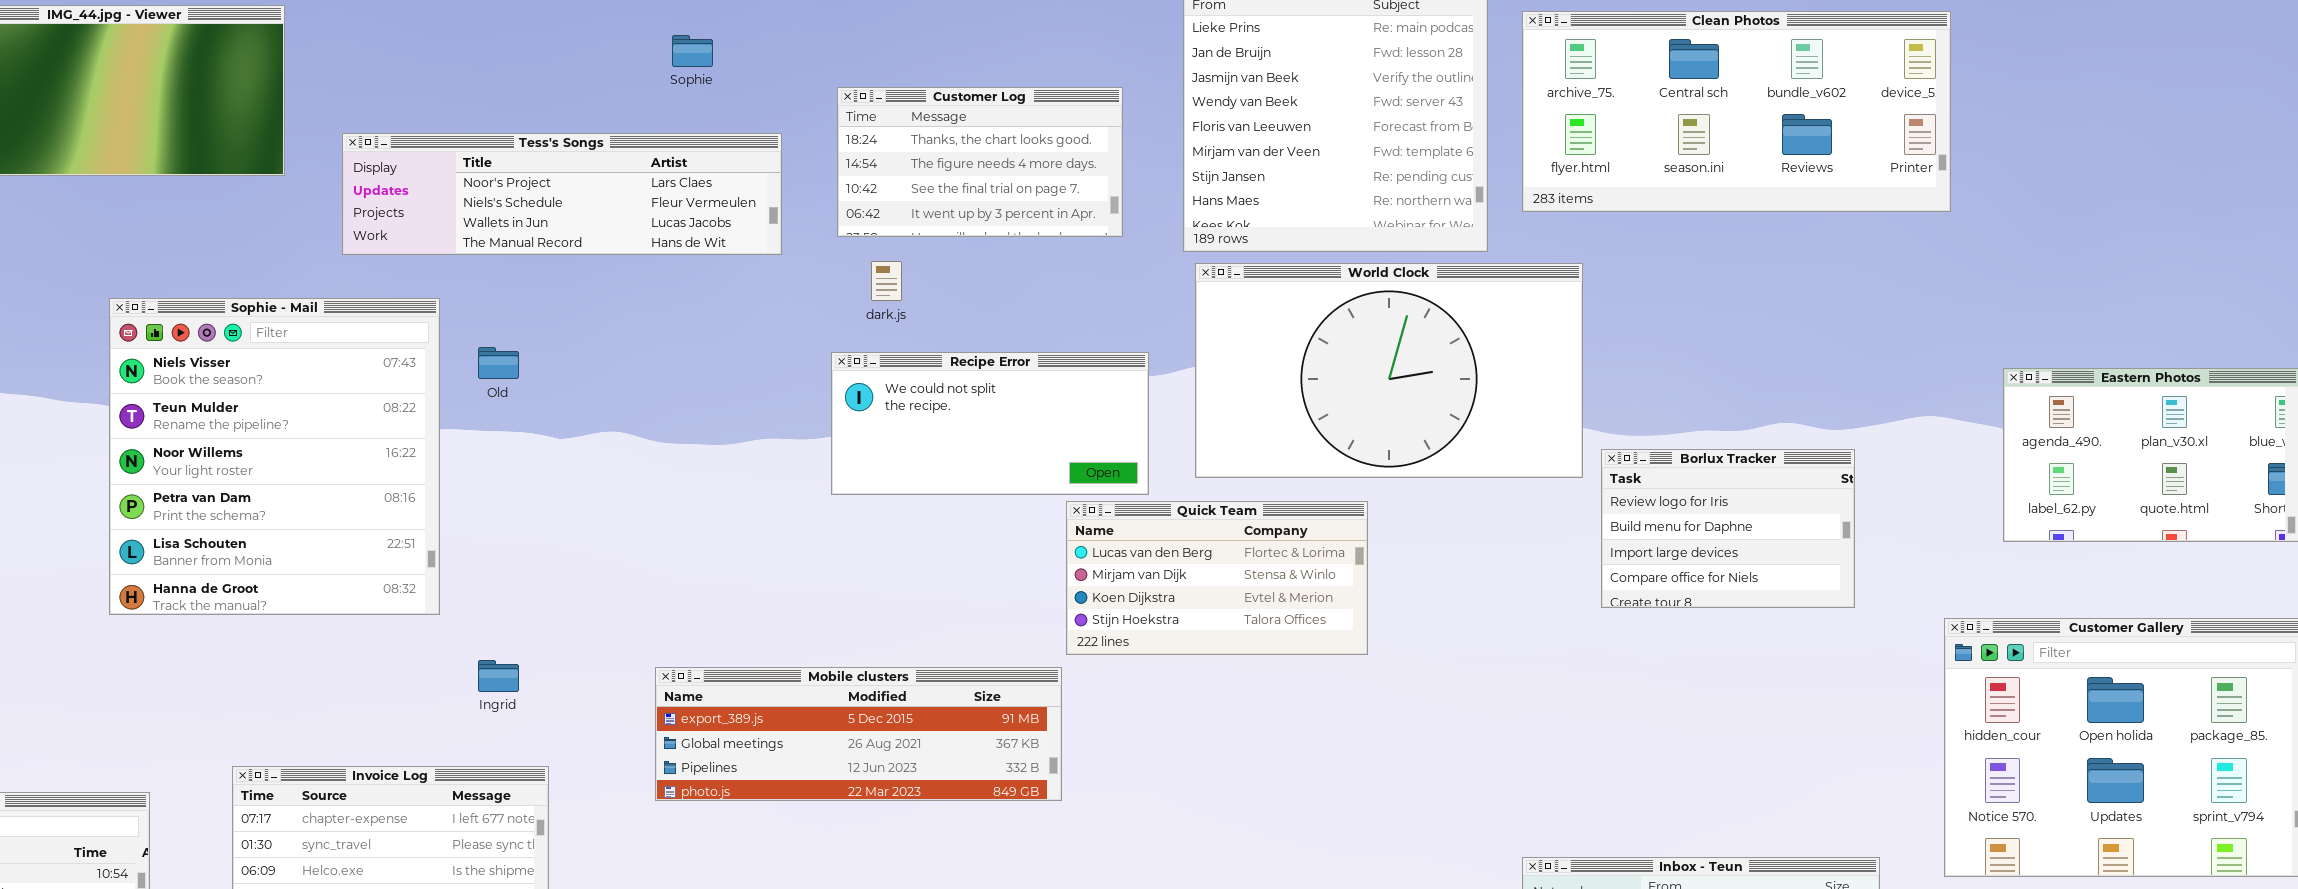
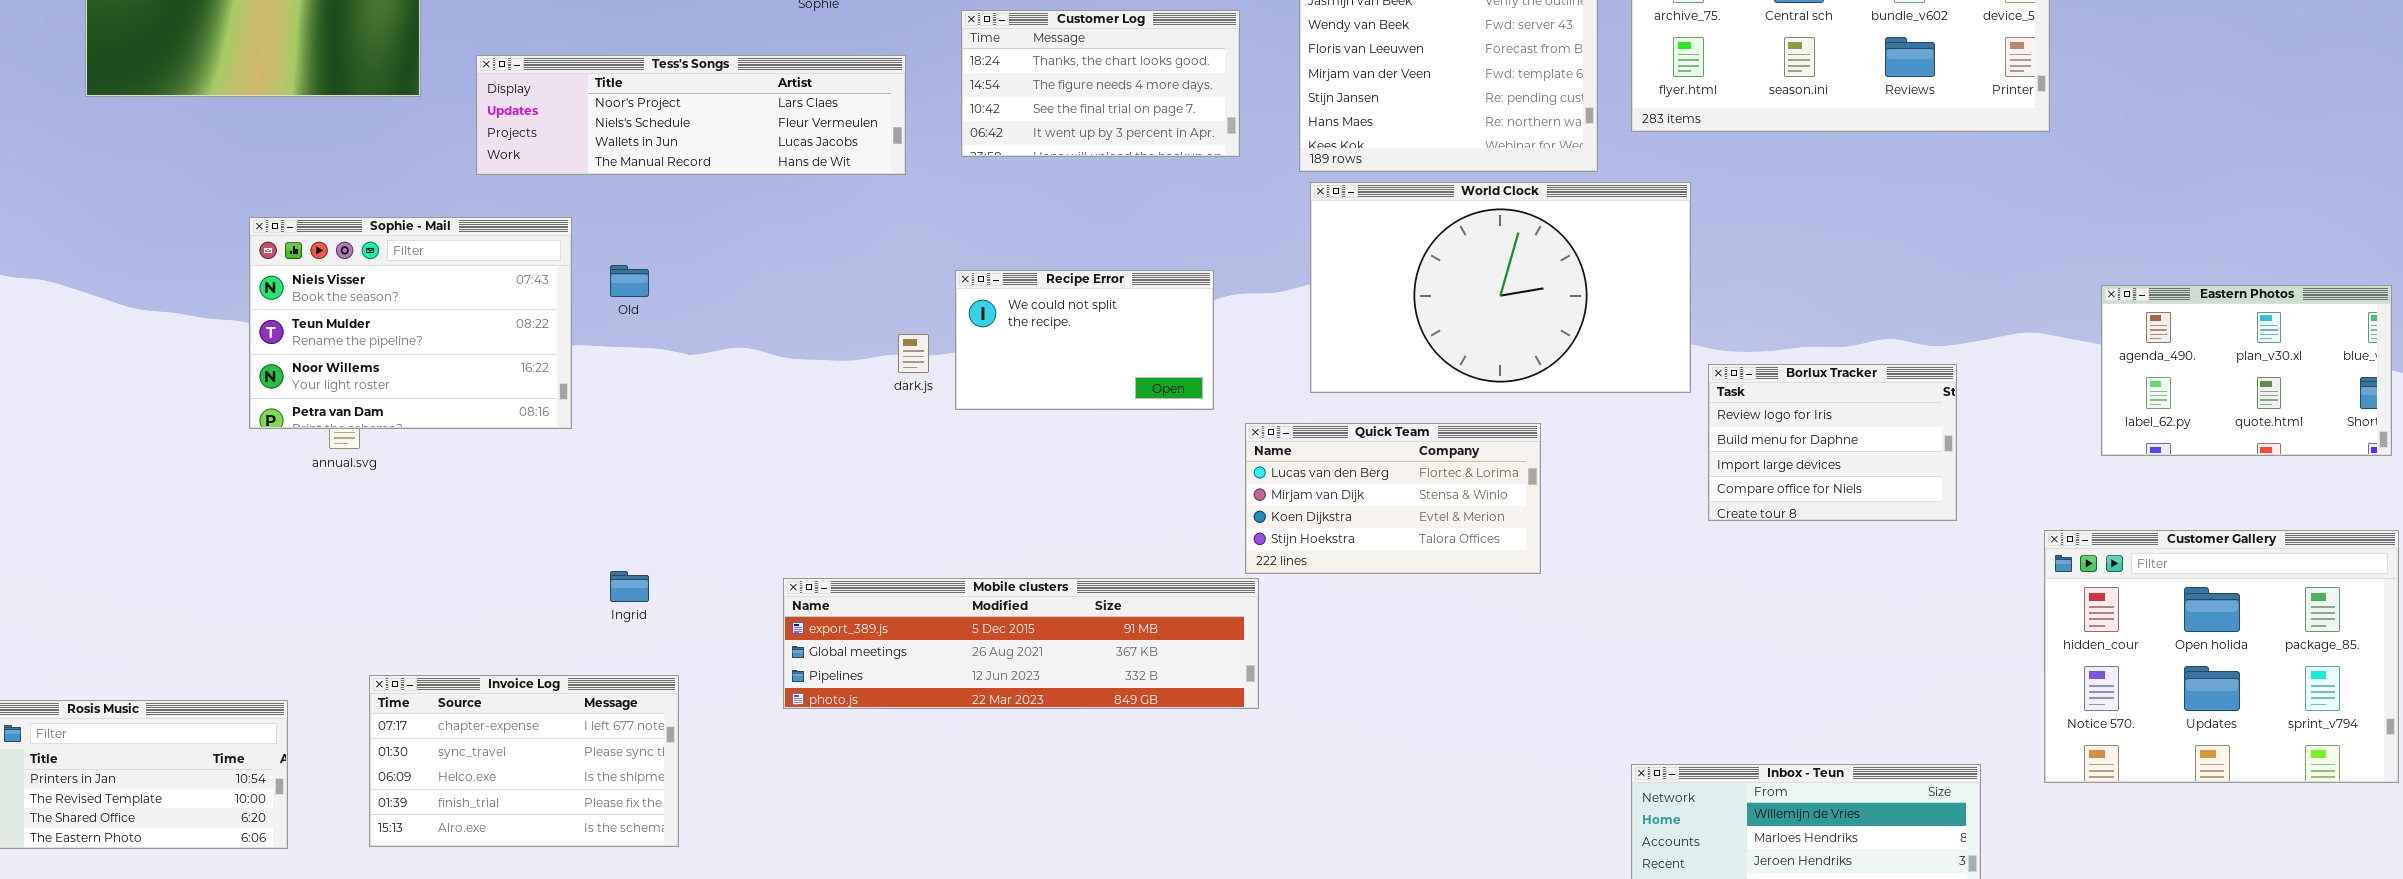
dark.js: [871,261,902,301] -> [898,334,929,373], moved
Sophie - Mail: [109,298,440,615] -> [249,217,572,429], resized
Recipe Error: [831,352,1149,495] -> [955,270,1214,410], resized
Quick Team: [1066,501,1368,655] -> [1245,423,1541,574], moved
Mobile clusters: [655,667,1062,801] -> [783,578,1259,709], resized

